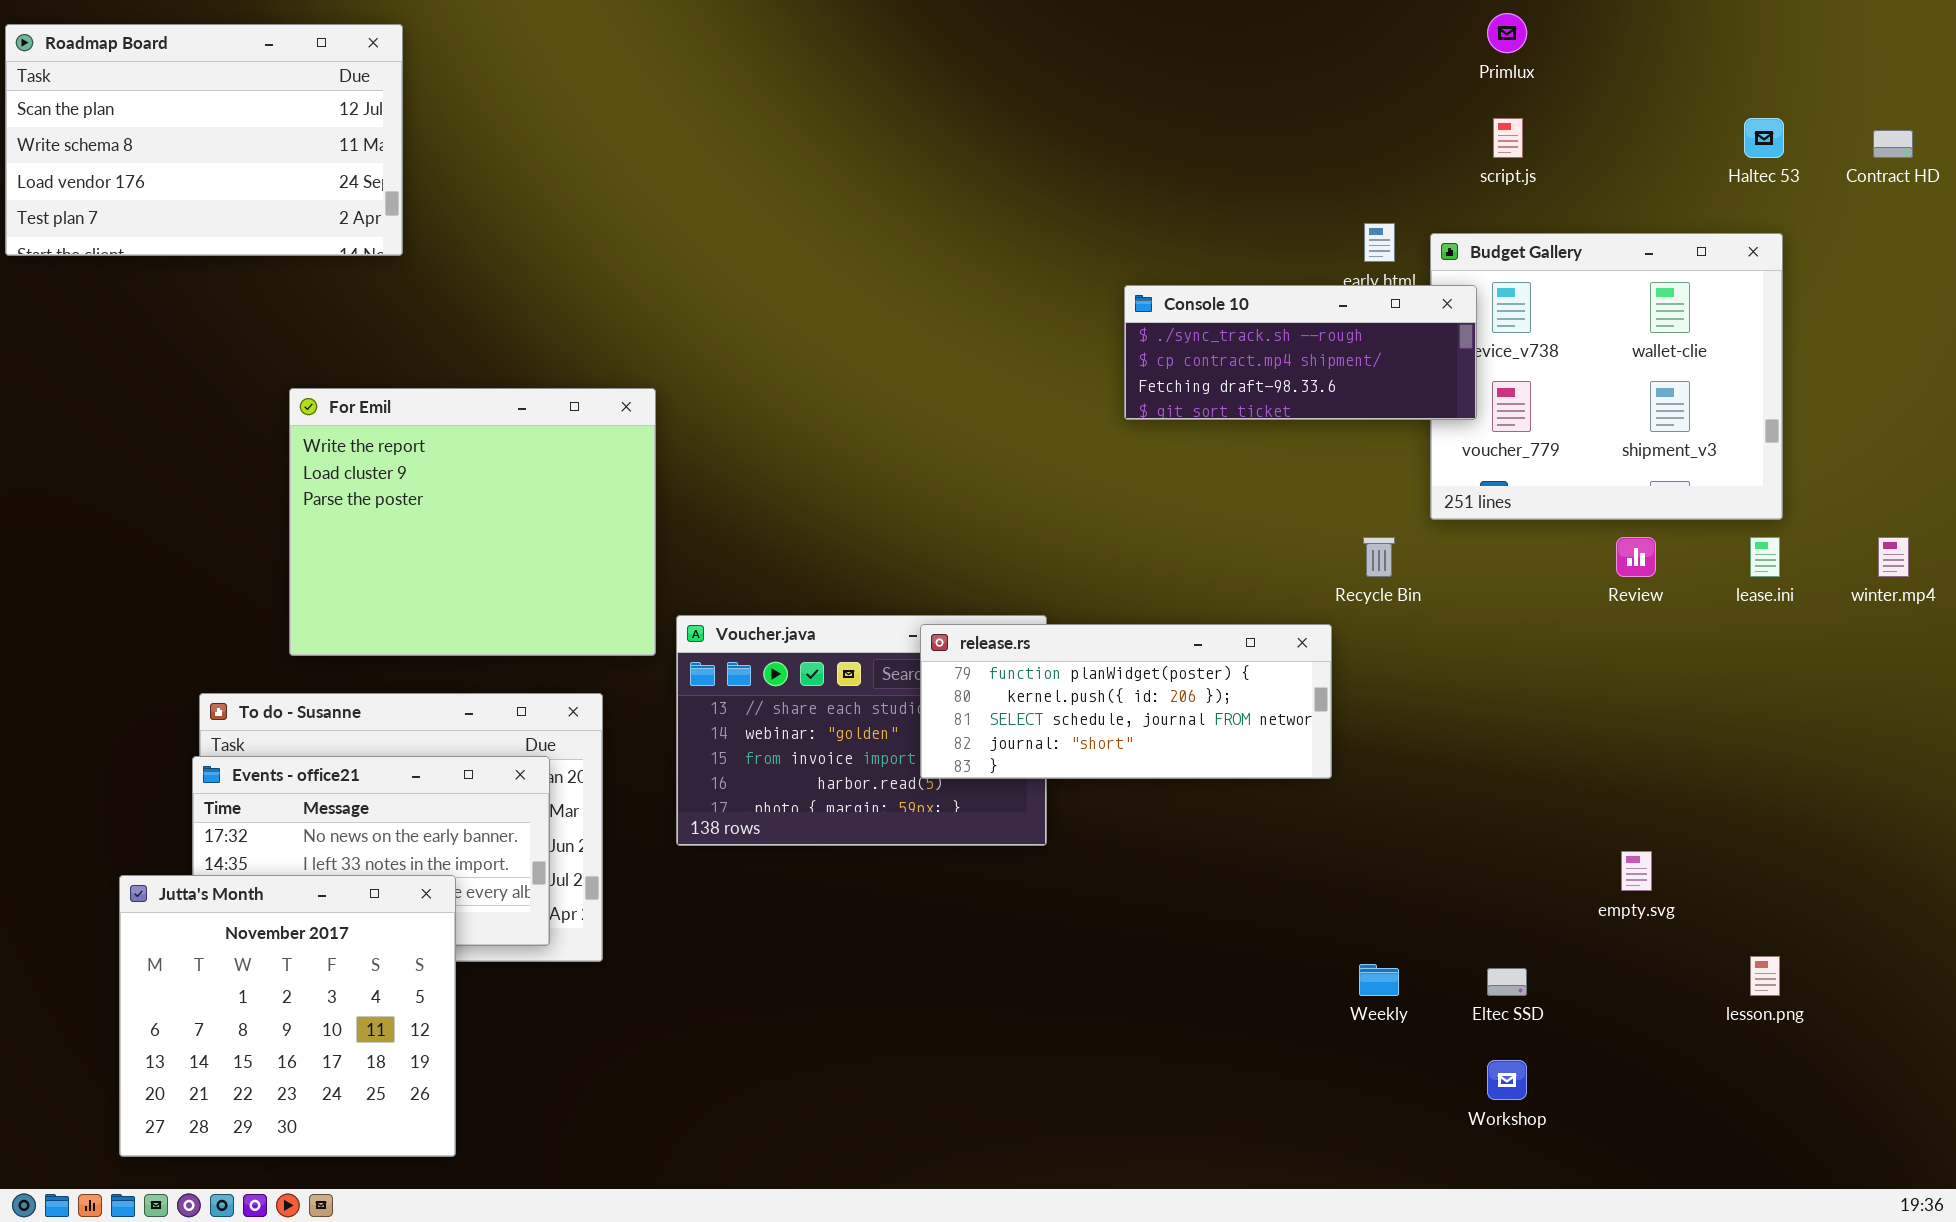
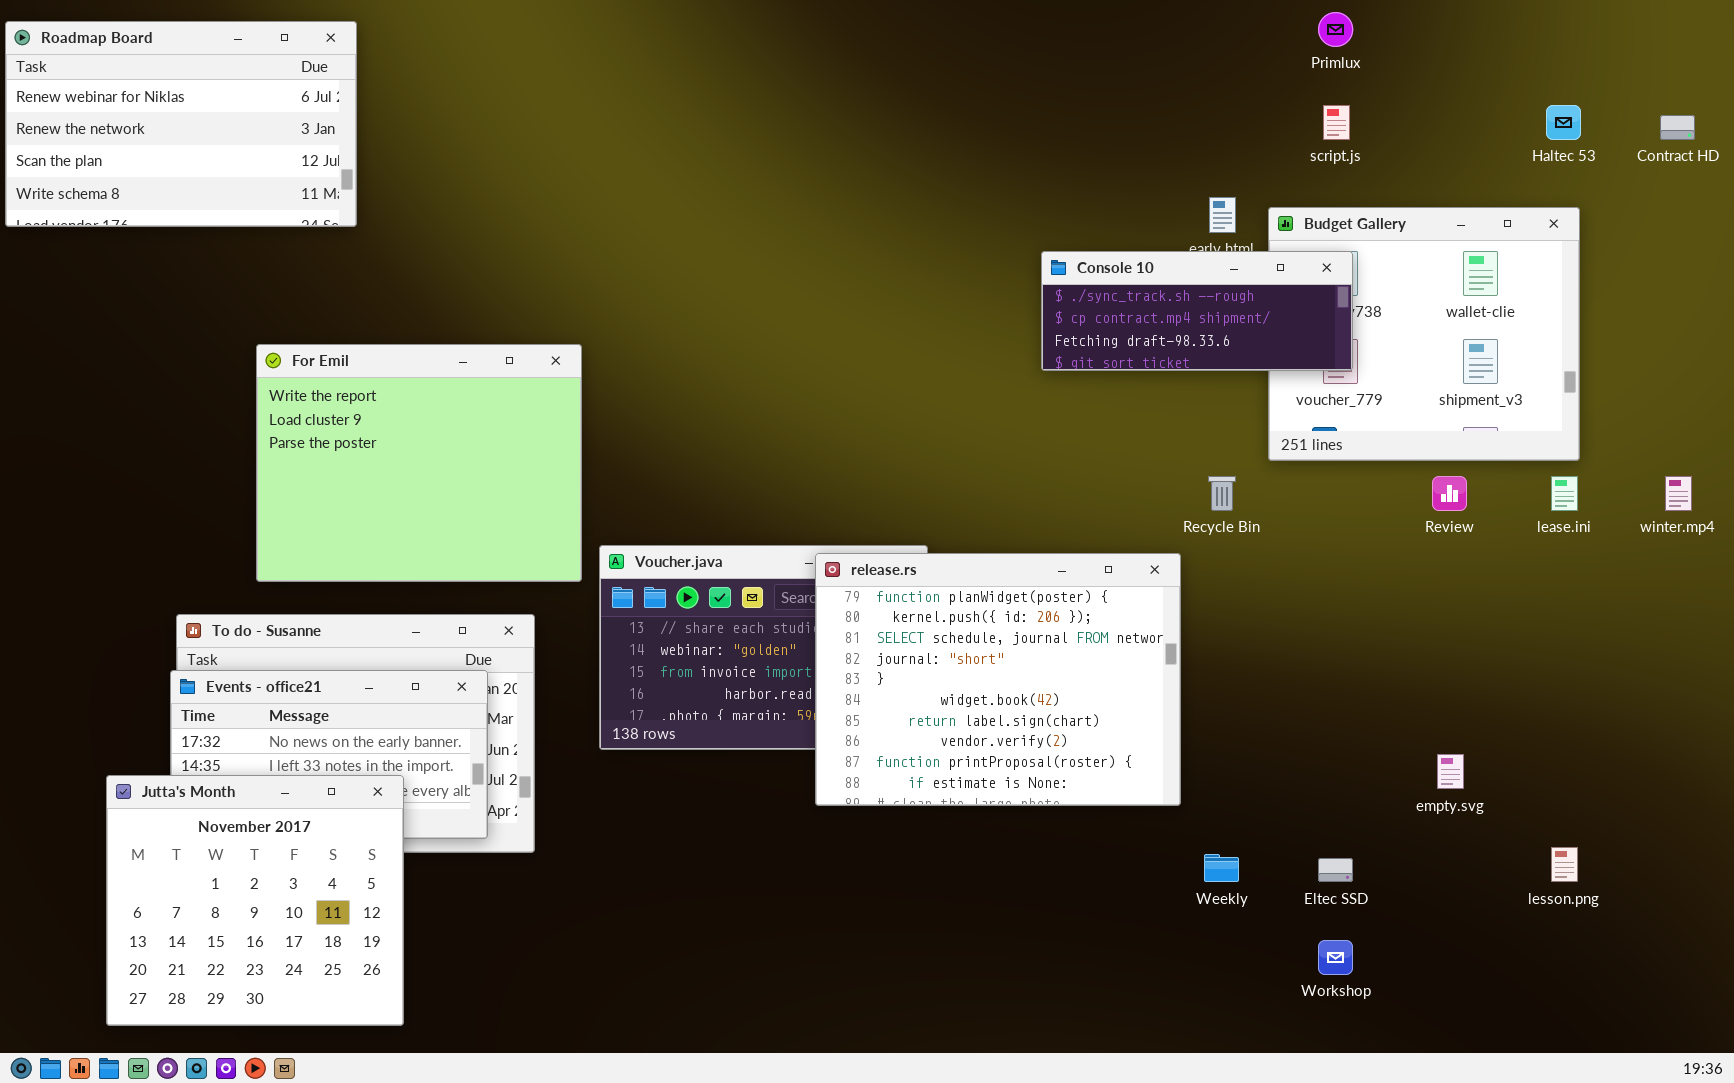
Roadmap Board: [5,24,403,256] -> [5,21,357,227], scrolled up 2 rows
Console 10: [1124,285,1477,420] -> [1041,251,1353,371], moved
release.rs: [920,624,1332,779] -> [815,553,1181,806], resized

